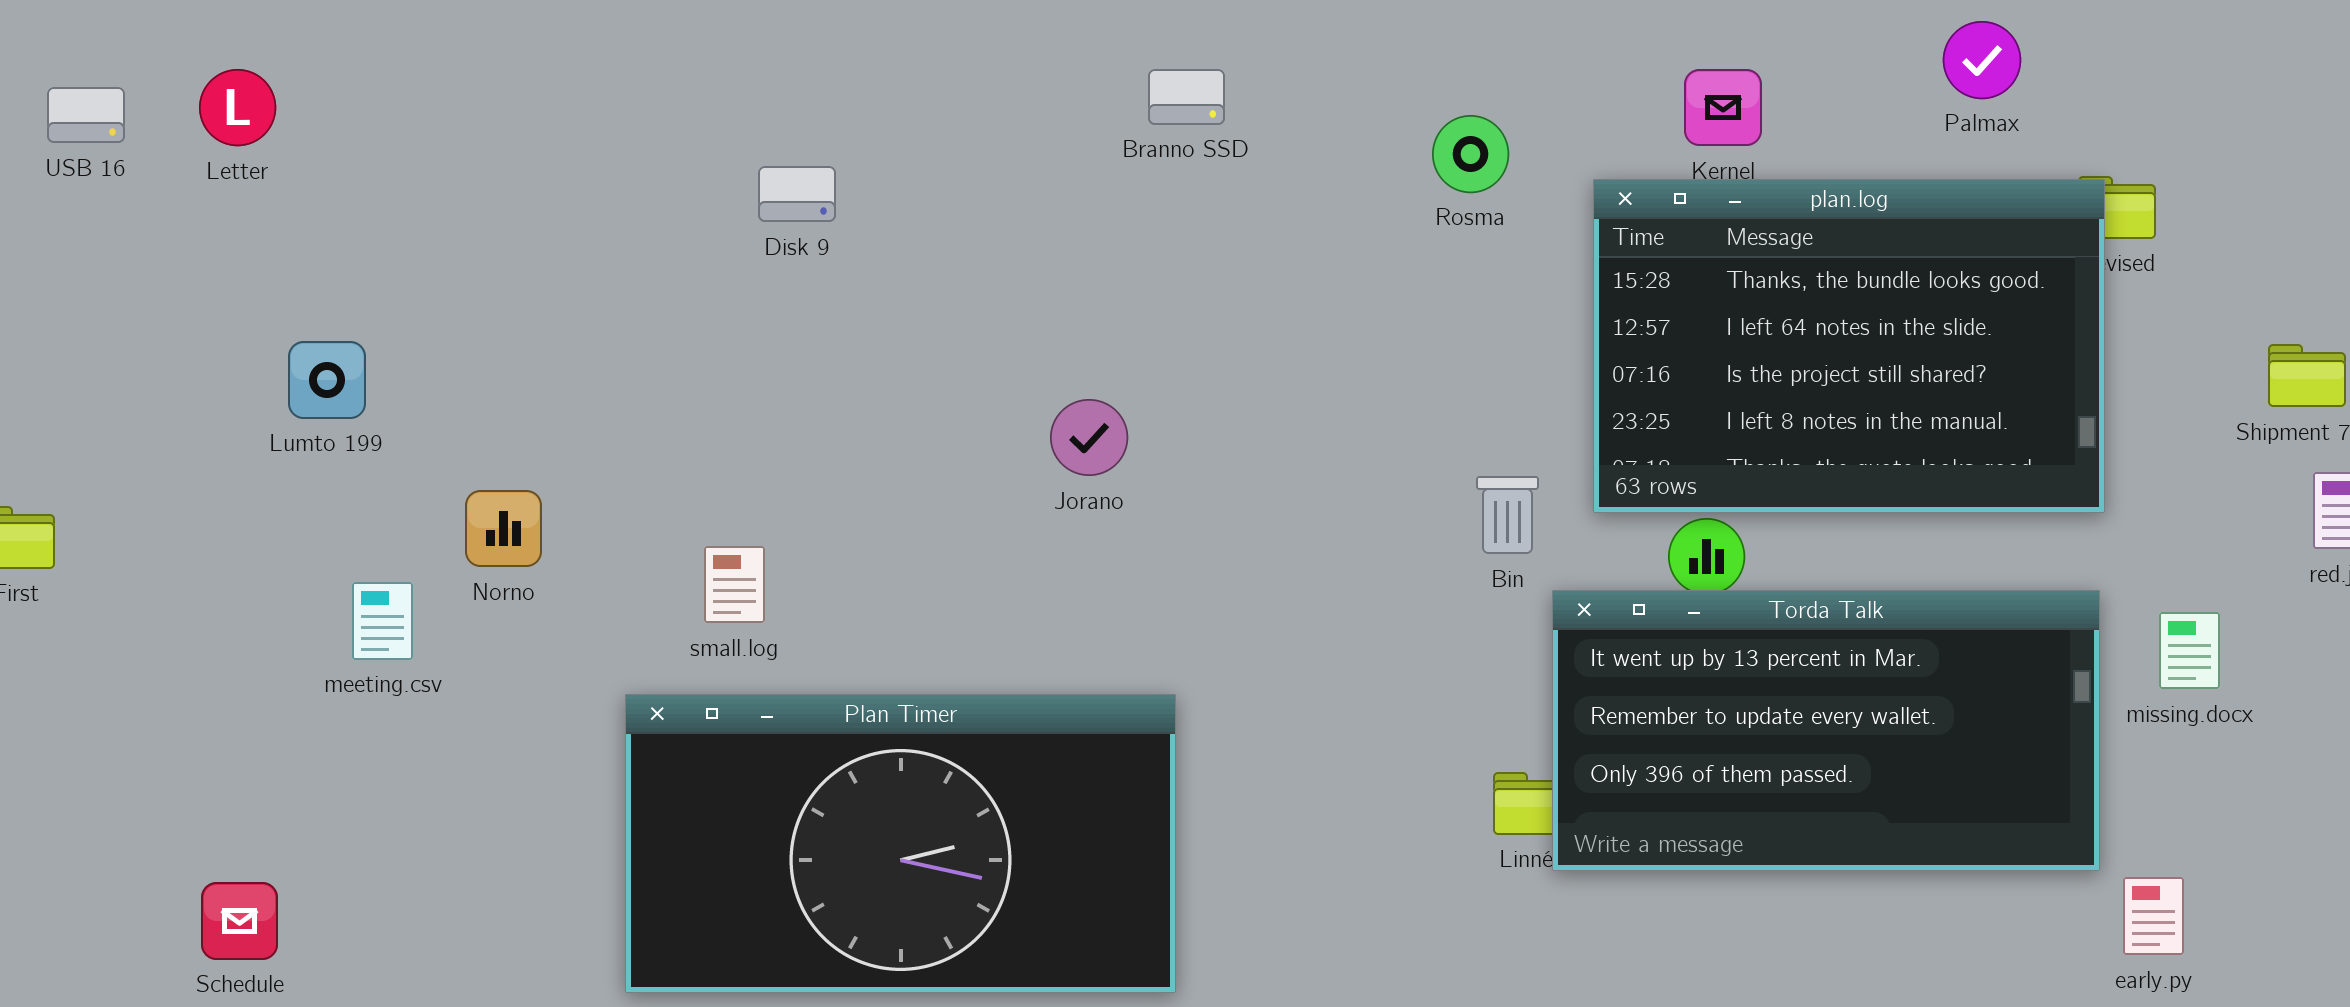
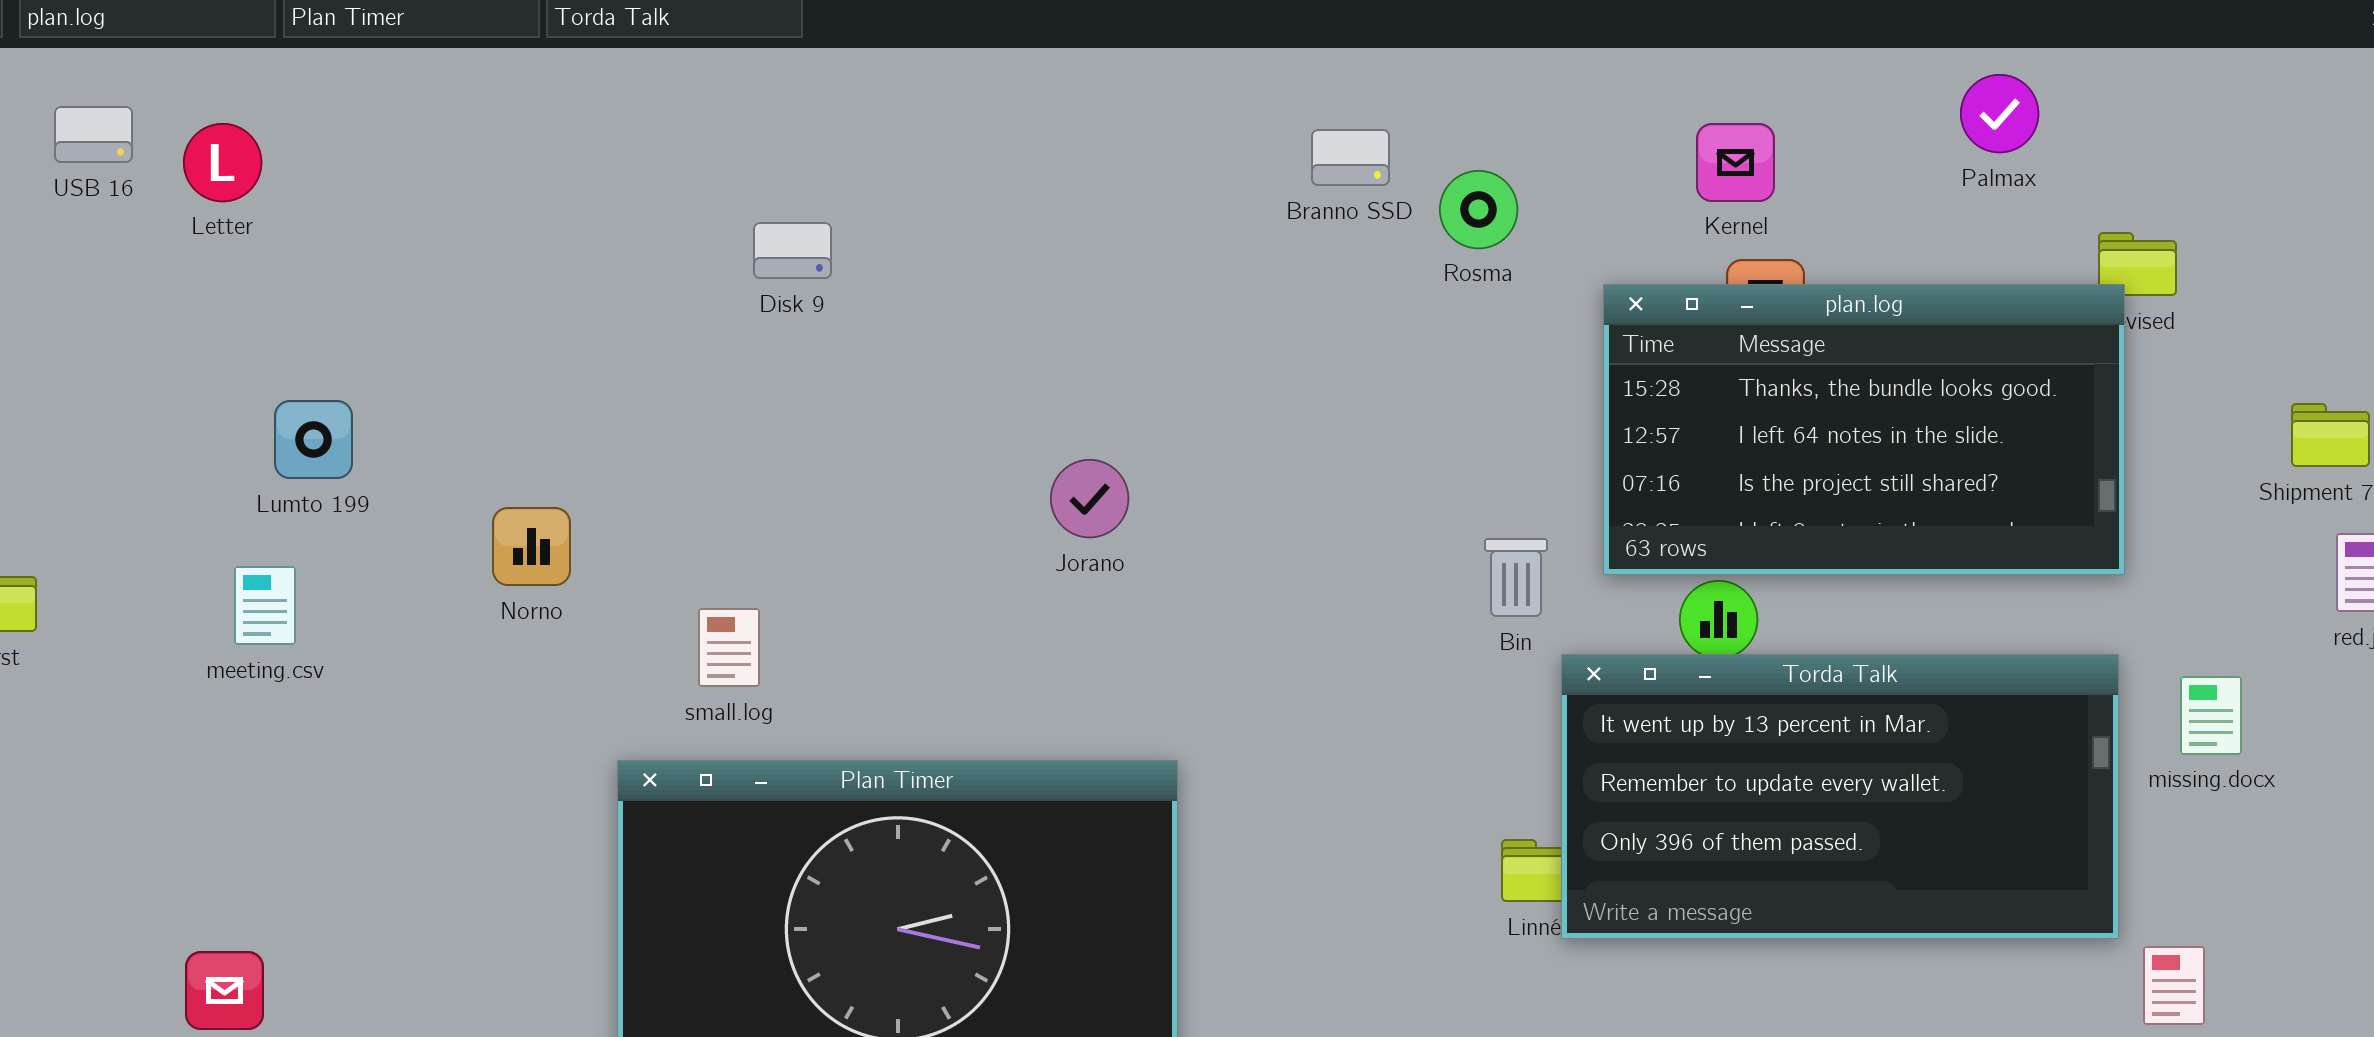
Branno SSD: [1148,69,1225,125] -> [1311,129,1390,186], moved
USB 16: [47,87,125,143] -> [54,106,133,163], moved
plan.log: [1593,179,2105,513] -> [1603,284,2125,575], resized
Norno: [465,490,542,567] -> [492,507,571,586], moved
meeting.csv: [352,582,413,660] -> [234,566,296,645], moved

